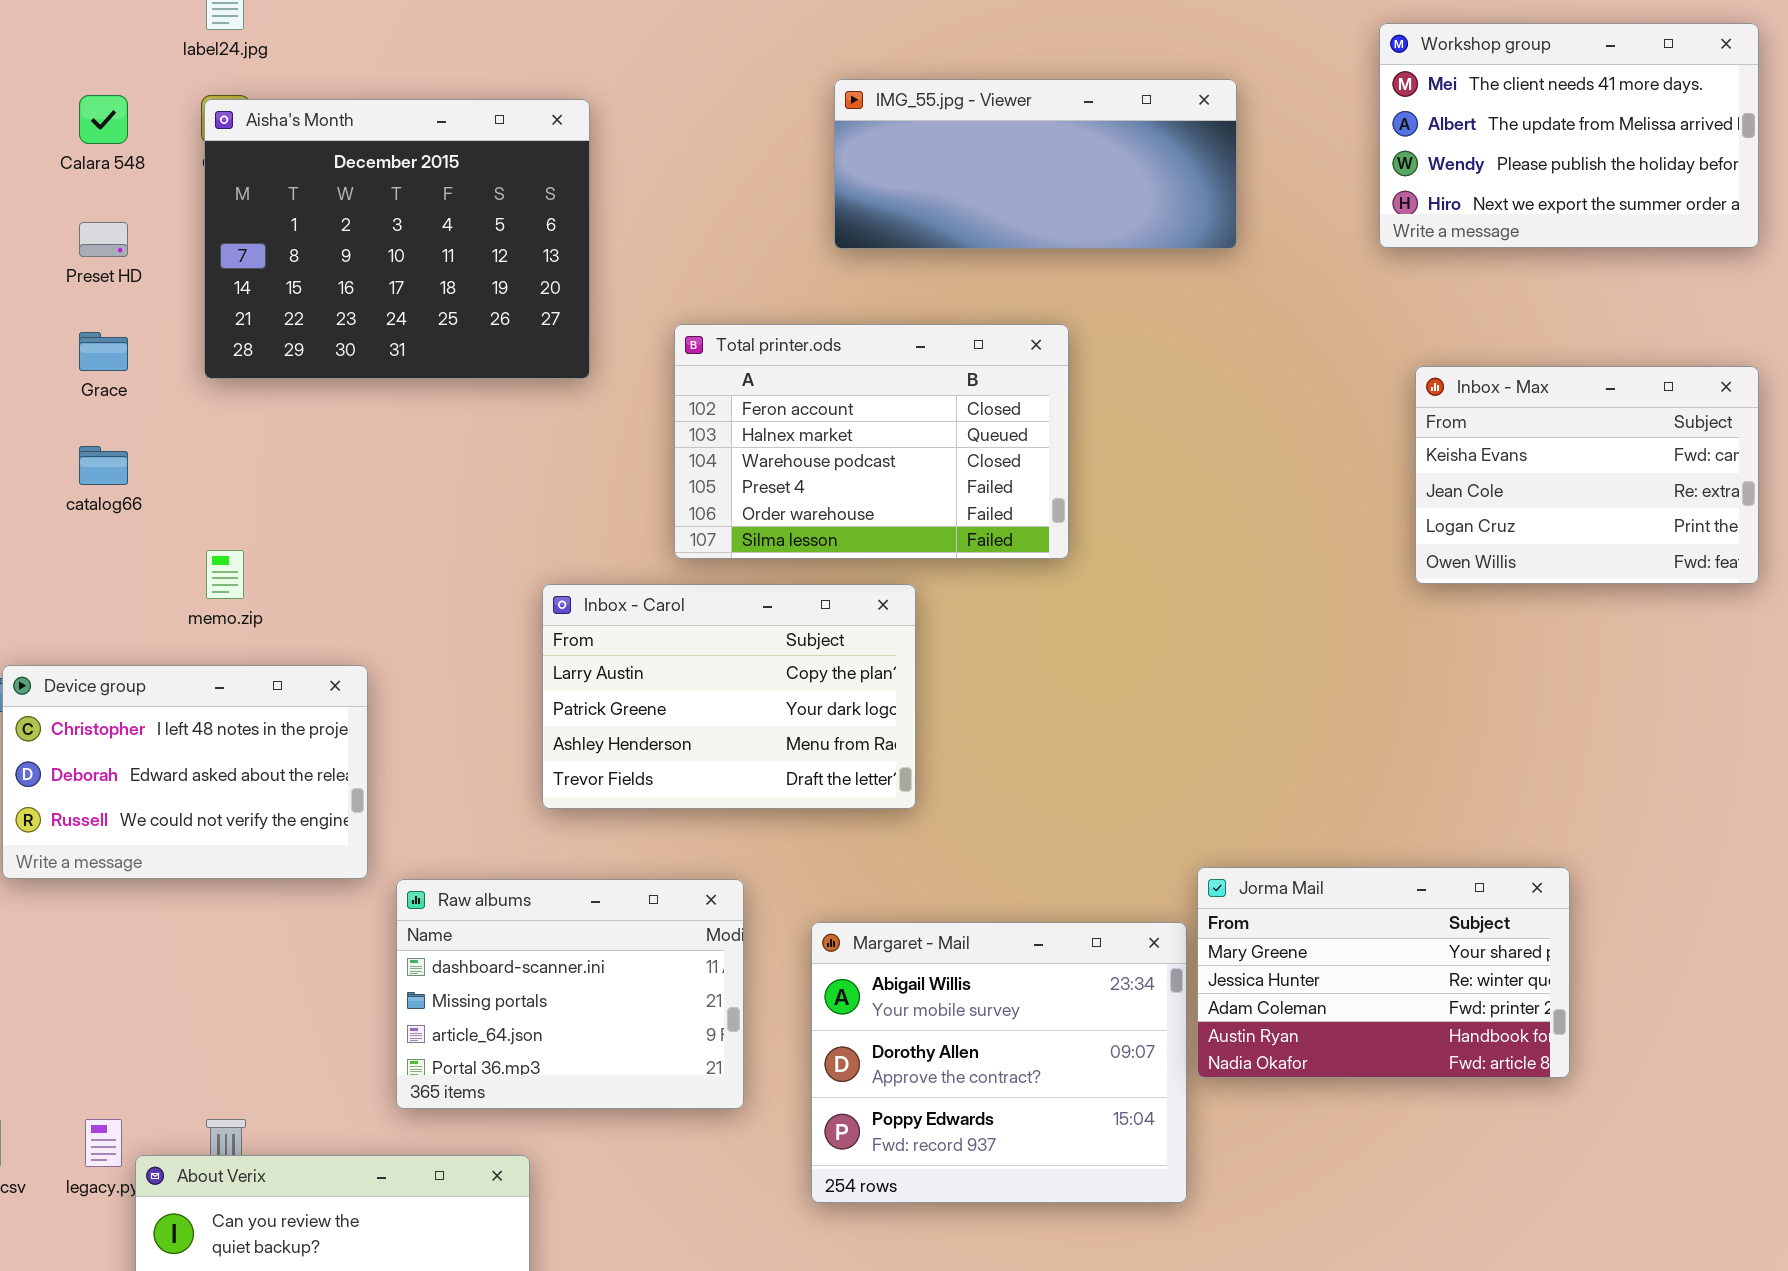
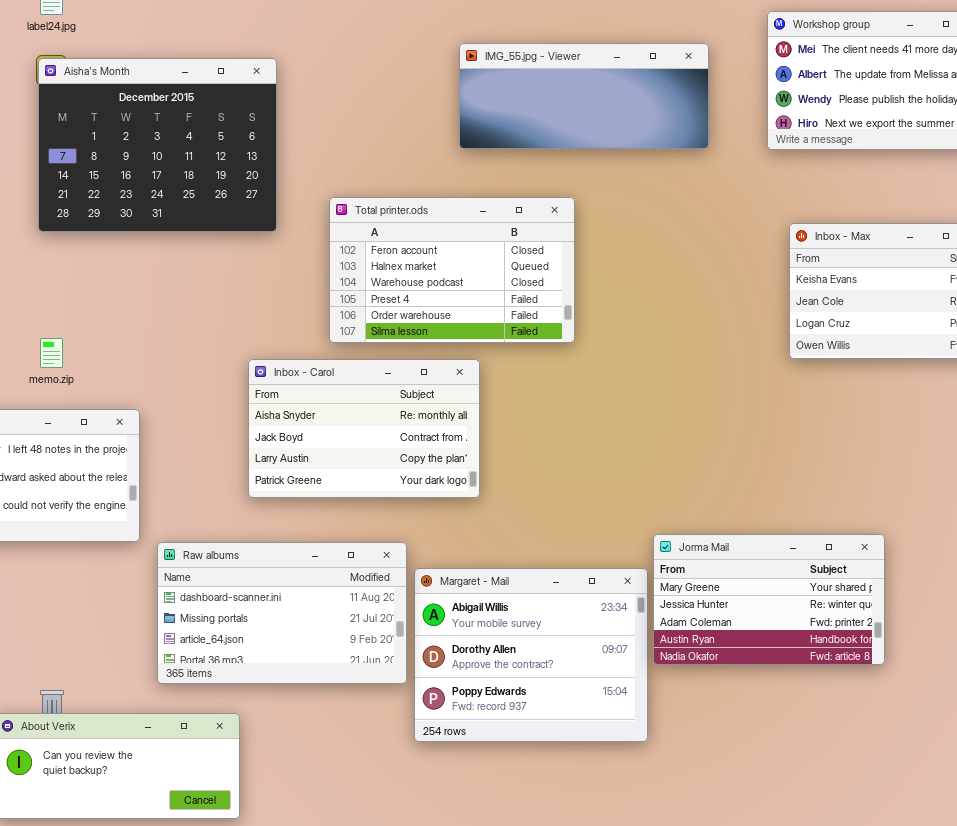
IMG_55.jpg - Viewer: [834,79,1237,249] -> [459,43,709,149], moved
Inbox - Carol: [542,584,916,809] -> [248,359,480,498], scrolled up 2 rows
Raw albums: [396,879,744,1109] -> [157,542,407,684], resized

